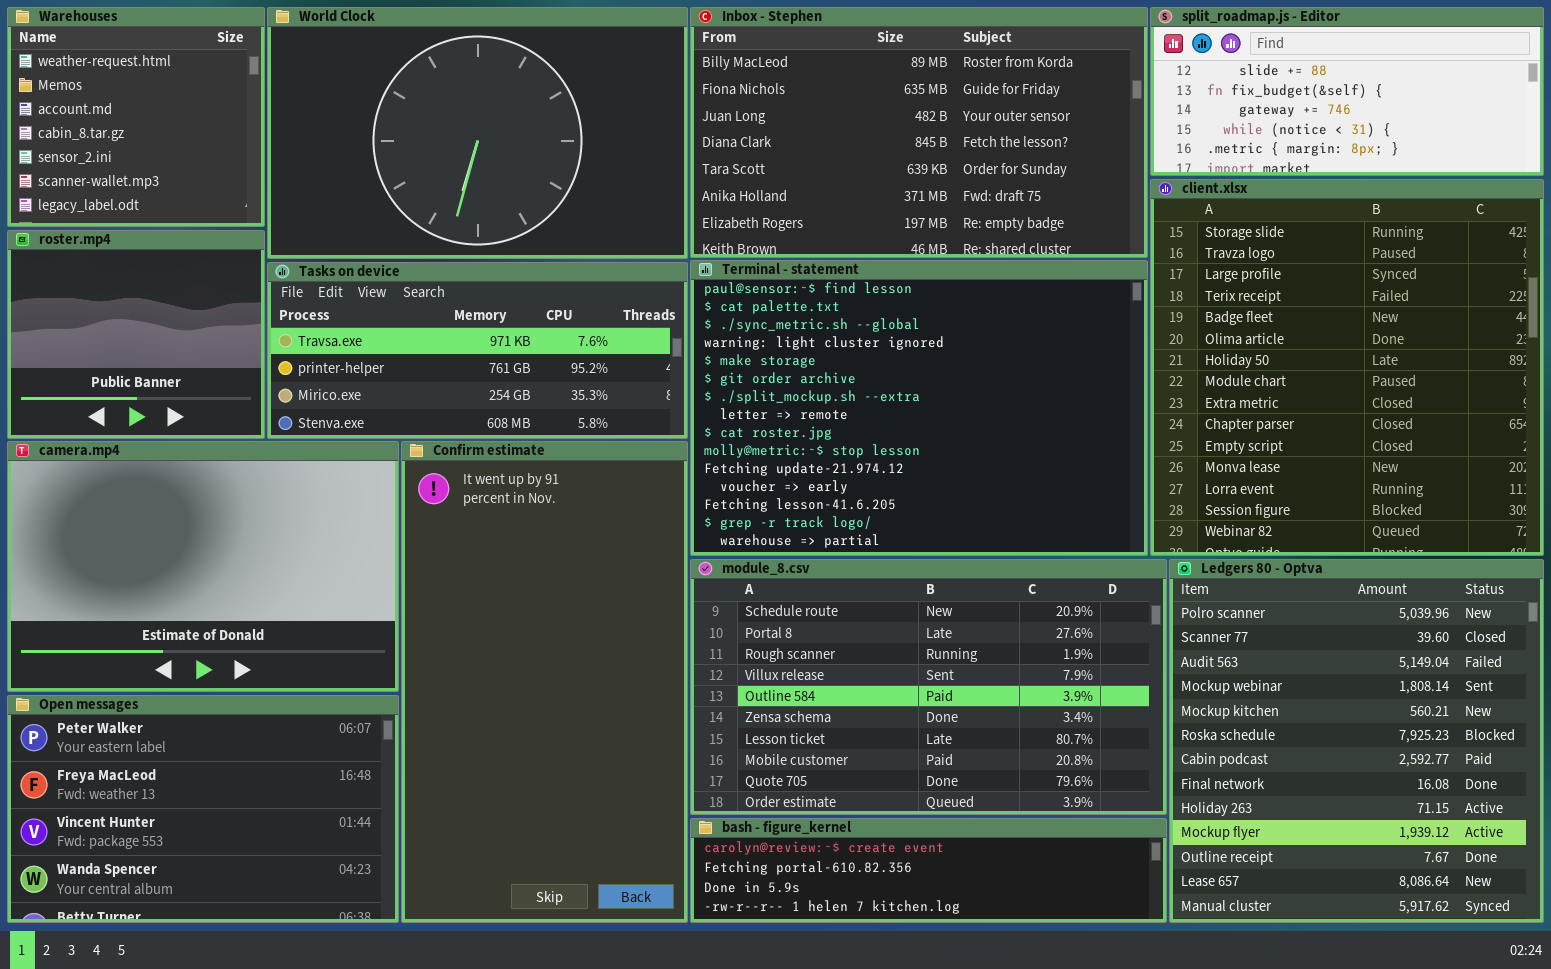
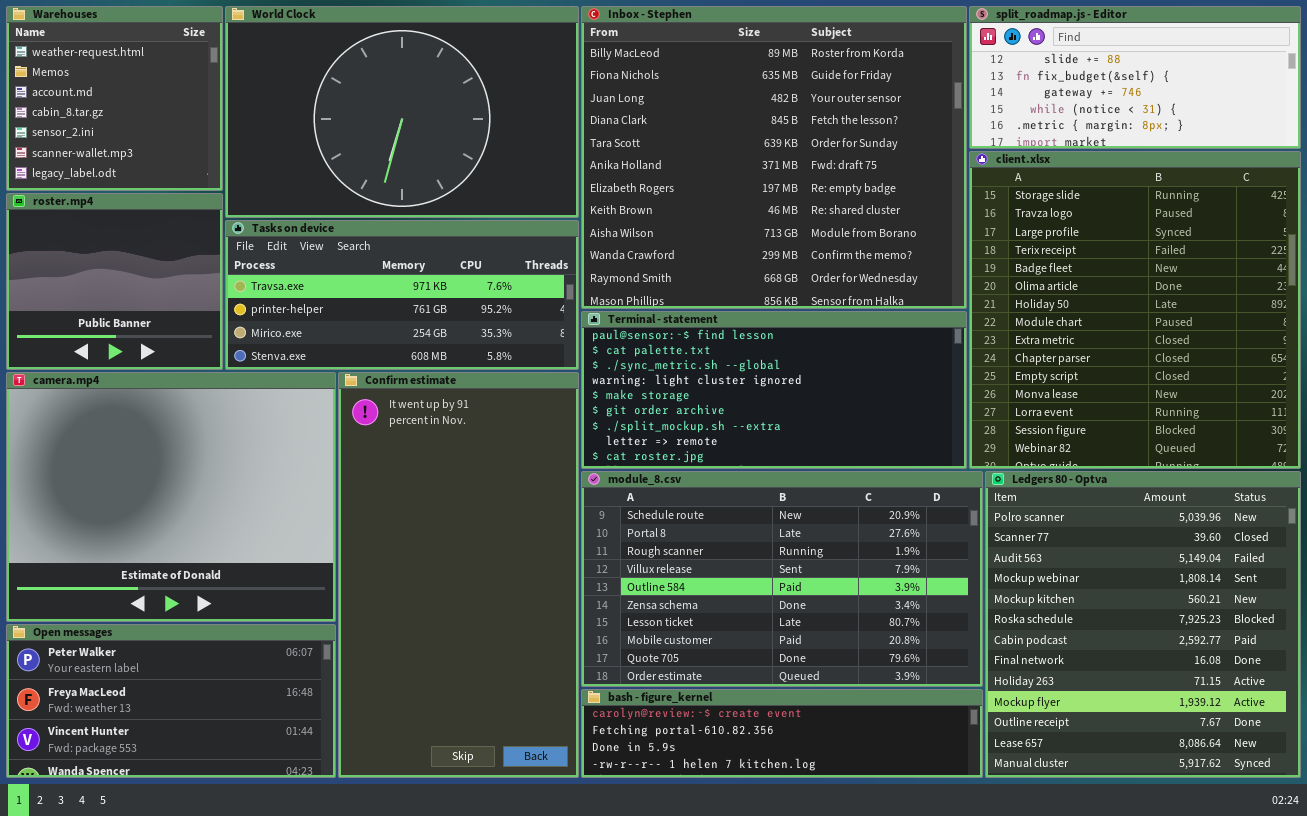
Inbox - Stephen: [690,7,1148,258] -> [581,6,967,309], resized
Terminal - statement: [690,260,1148,556] -> [581,311,967,469], resized
camera.mp4: [7,441,399,692] -> [6,372,336,622], resized
Open messages: [7,695,399,923] -> [6,624,336,778], resized

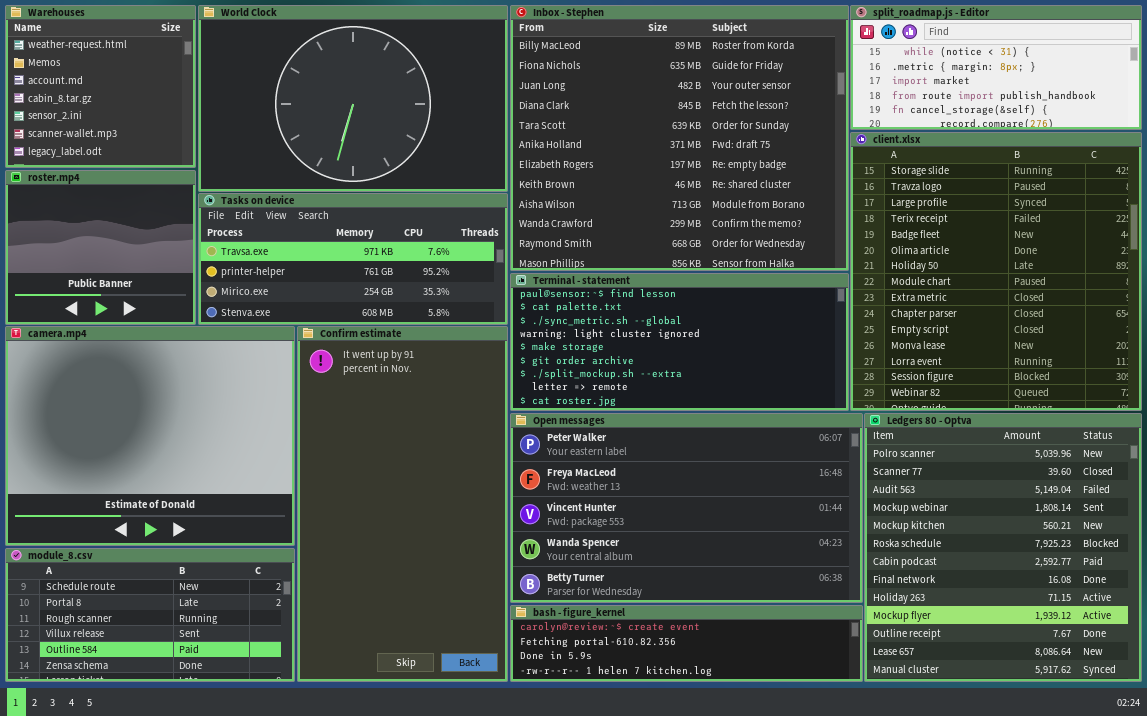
split_roadmap.js - Editor: [969,6,1301,149] -> [850,5,1142,130], scrolled down 3 rows
module_8.csv: [581,471,983,687] -> [5,548,295,682], moved, resized
Open messages: [6,624,336,778] -> [510,413,863,603], moved, resized

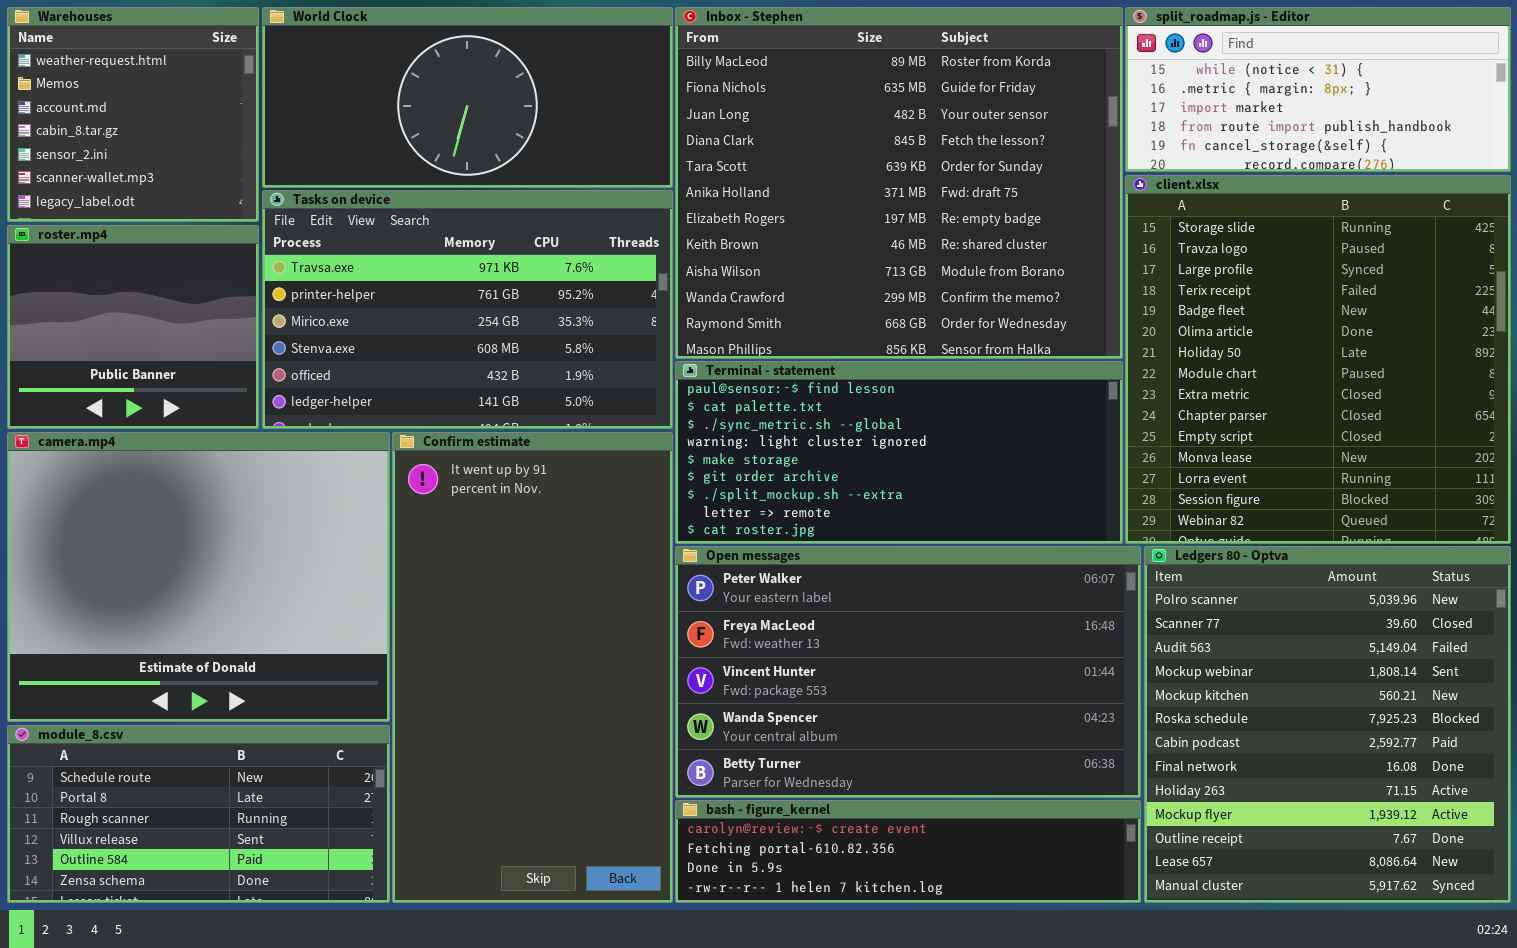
World Clock: [198,5,508,192] -> [262,7,673,188], resized
Tasks on device: [198,193,508,325] -> [262,190,673,429], resized

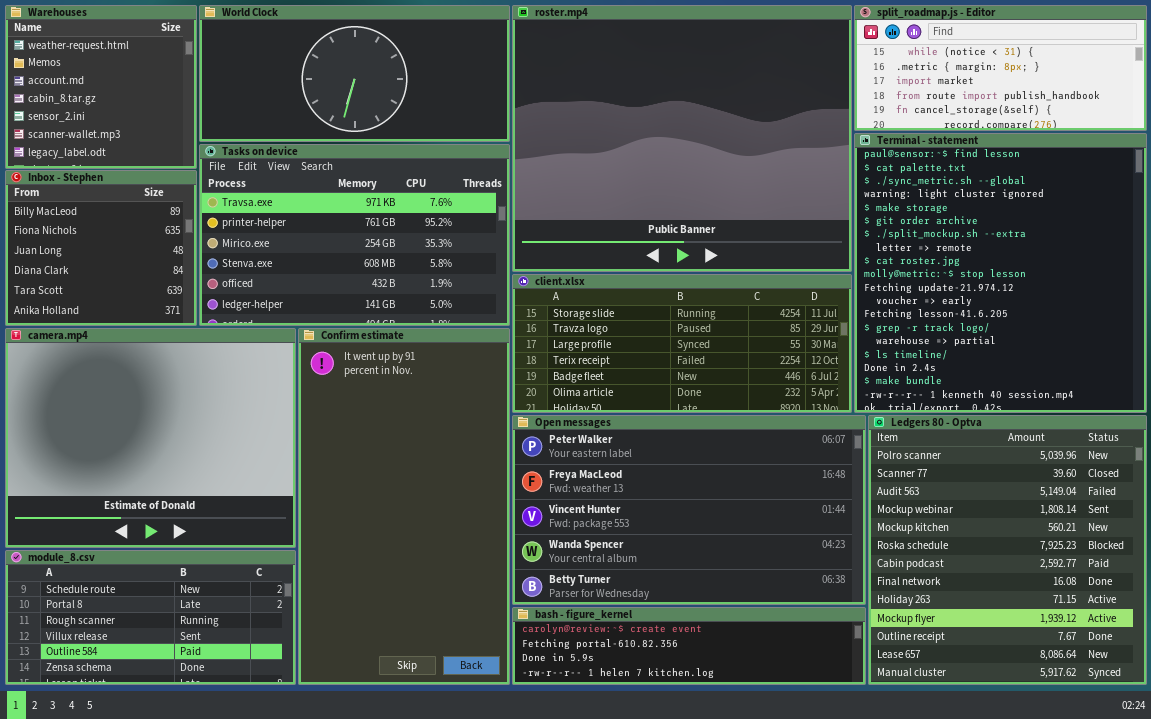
Inbox - Stephen: [675,7,1123,359] -> [5,170,197,326], moved, resized
client.xlsx: [1125,175,1511,544] -> [512,274,852,413], moved, resized
roster.mp4: [7,225,259,429] -> [512,5,852,272], moved, resized
Terminal - statement: [675,361,1123,544] -> [854,133,1147,413], moved, resized

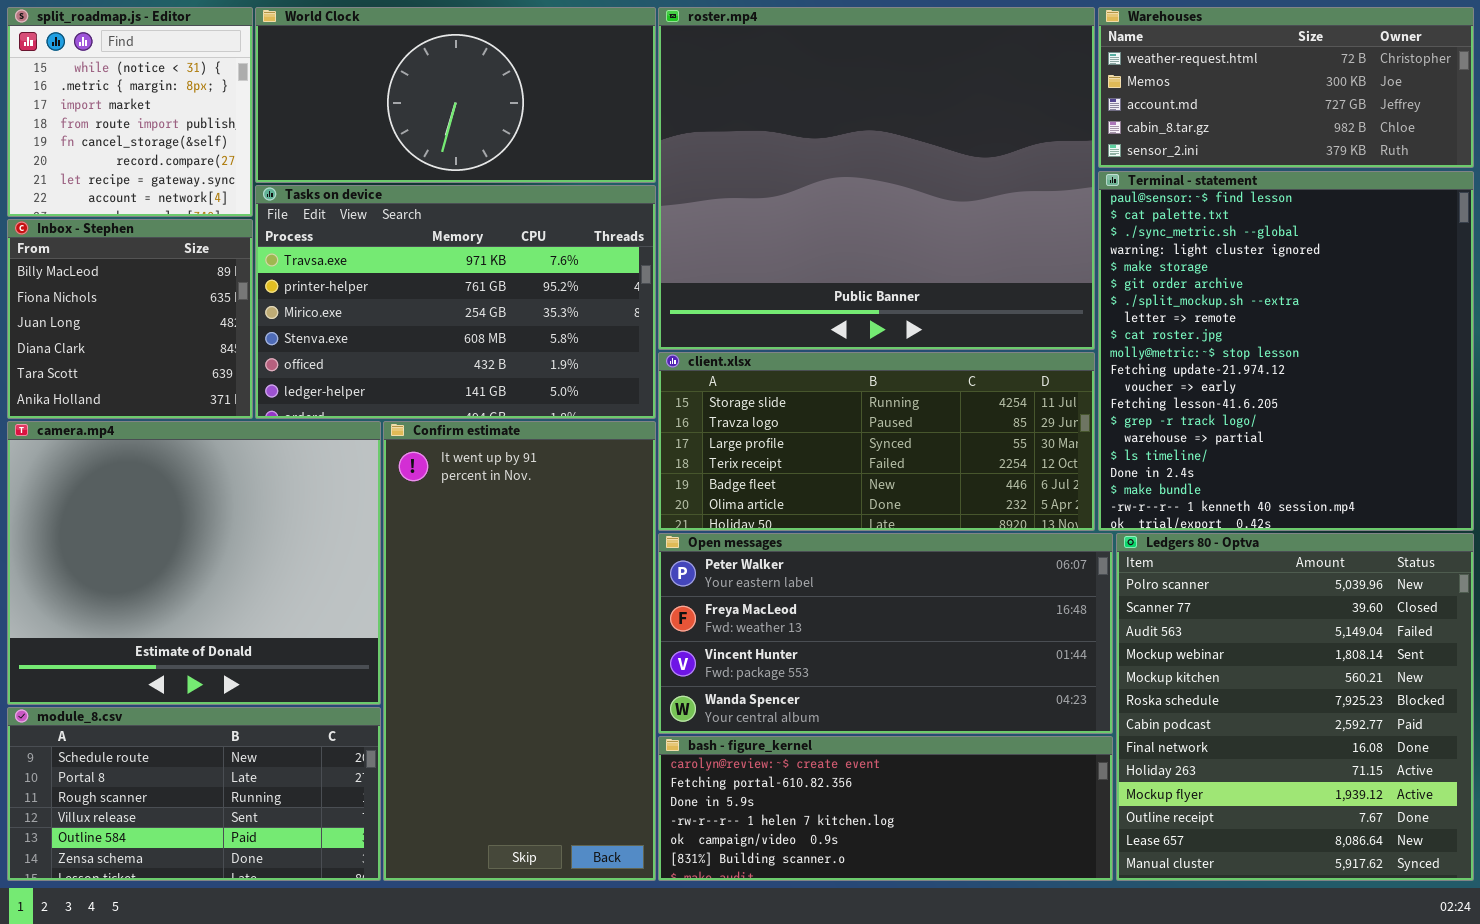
Warehouses: [5,5,197,169] -> [1098,7,1474,168], moved, resized
split_roadmap.js - Editor: [854,5,1147,131] -> [7,7,253,217], moved, resized
Open messages: [512,415,866,605] -> [658,533,1113,734], resized
bash - figure_kernel: [512,607,866,685] -> [658,736,1113,881], resized

